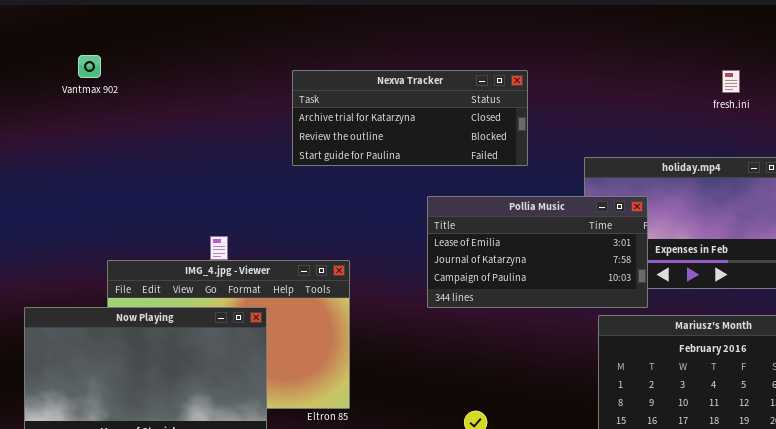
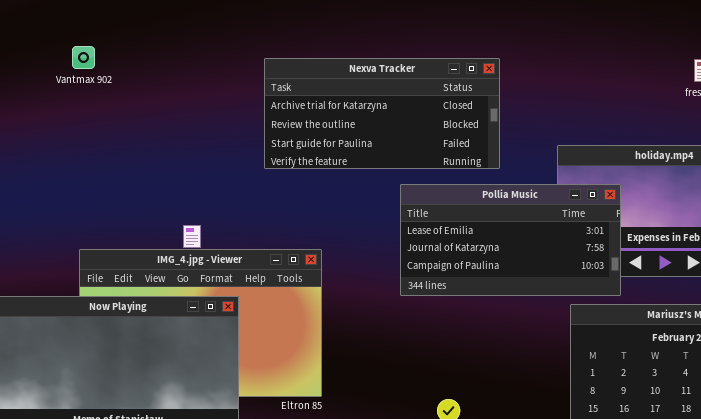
Vantmax 902: [78,55,101,78] -> [72,46,95,69], moved
Nexva Tracker: [292,70,528,166] -> [264,58,500,169], resized

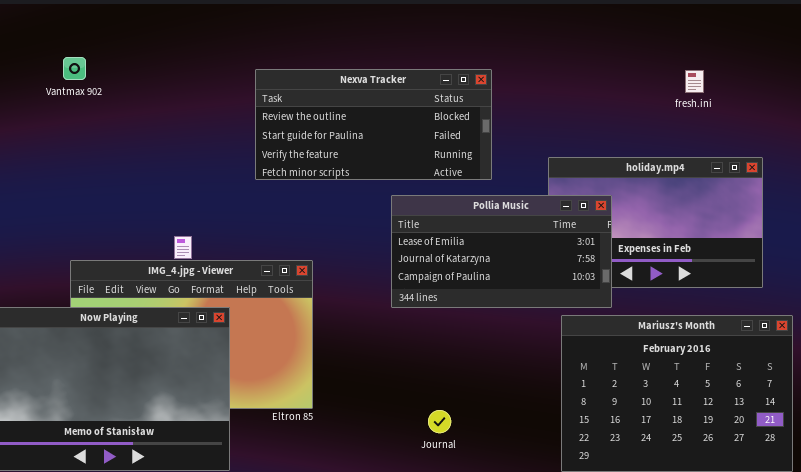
Nexva Tracker: [264,58,500,169] -> [255,69,492,180], scrolled down 1 row

